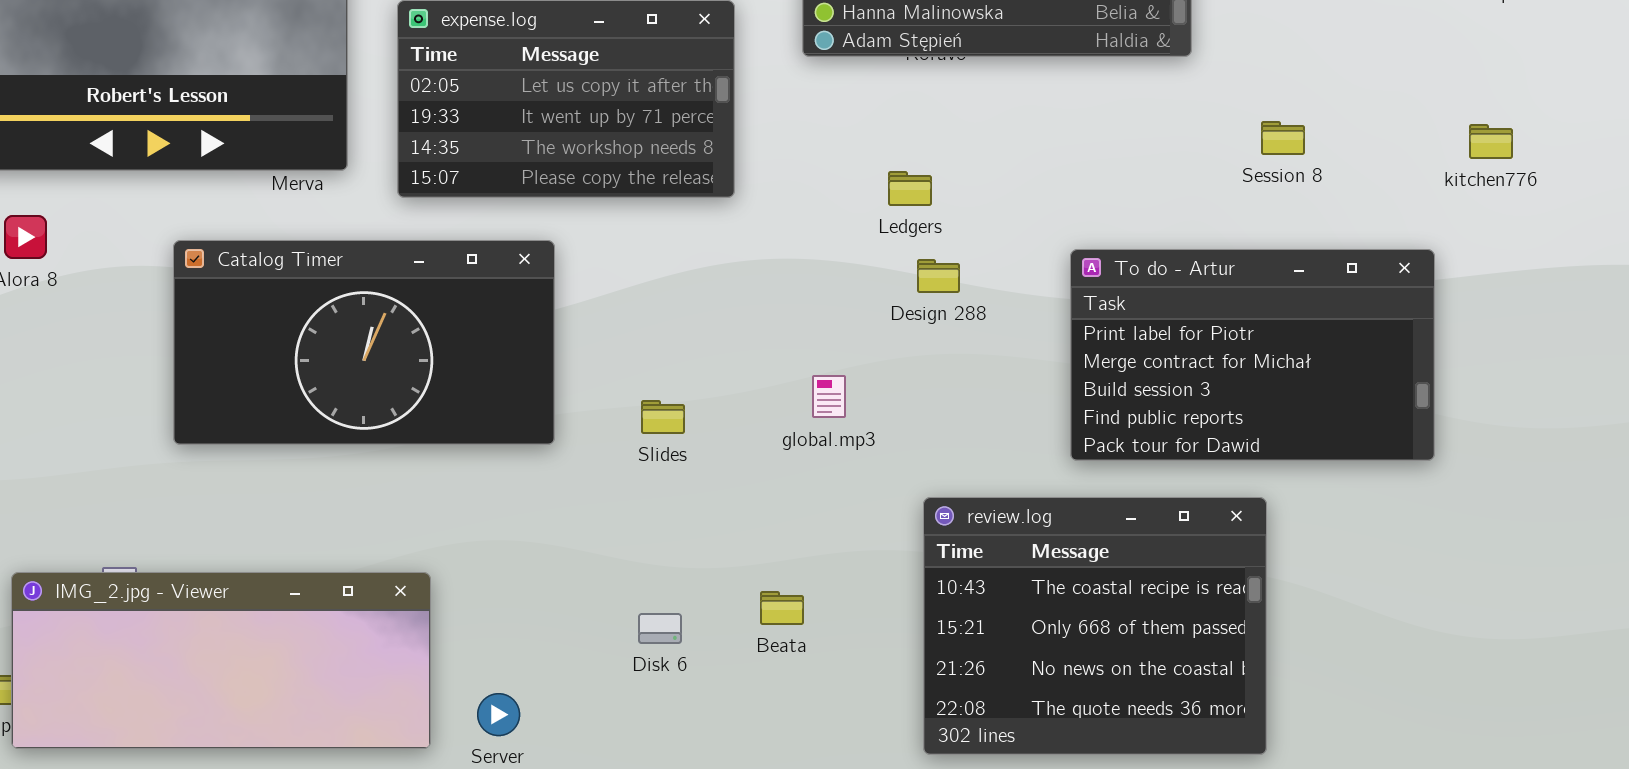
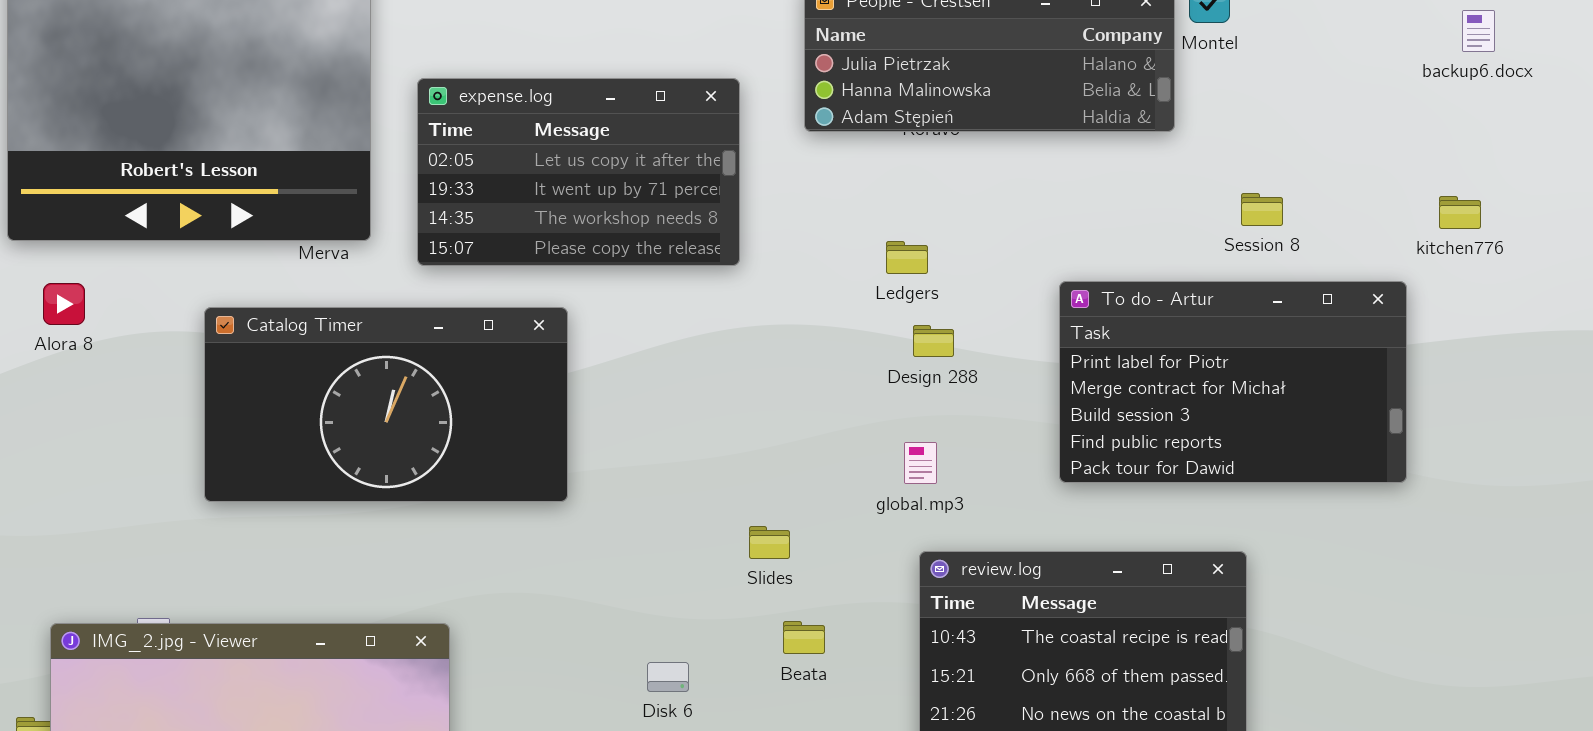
To do - Artur: [1070,249,1435,461] -> [1059,281,1407,483], moved
global.mp3: [812,375,846,418] -> [904,442,937,484], moved
Slides: [641,400,685,434] -> [749,526,790,559], moved
Beata: [760,591,804,625] -> [783,621,825,654], moved

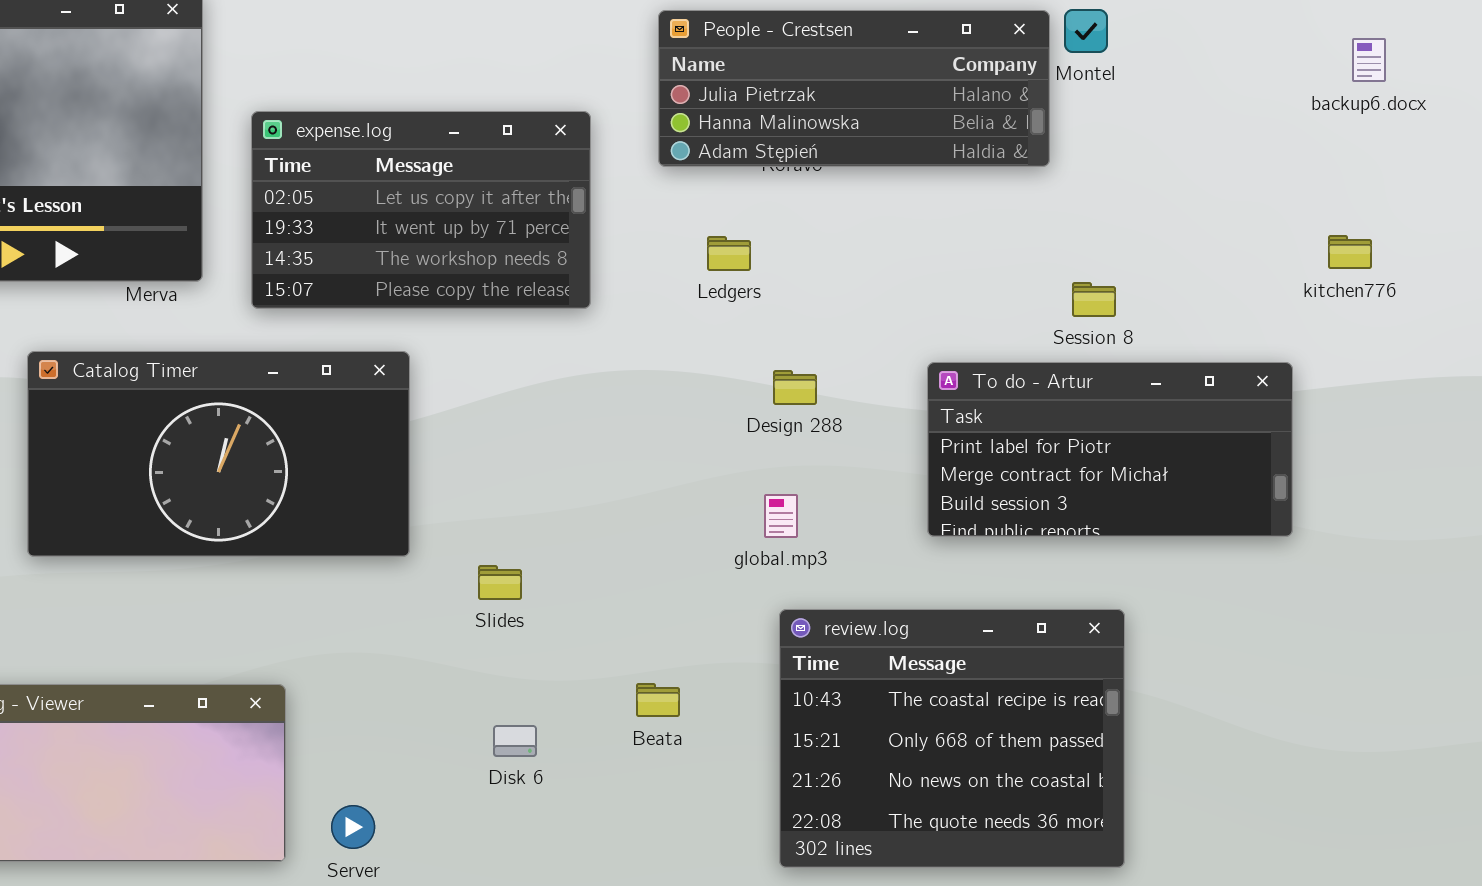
Session 8: [1241,193,1283,226] -> [1072,282,1116,317], moved
Ledgers: [886,241,928,274] -> [707,236,751,271], moved
To do - Artur: [1059,281,1407,483] -> [927,362,1293,537], resized
Slides: [749,526,790,559] -> [478,565,522,600], moved

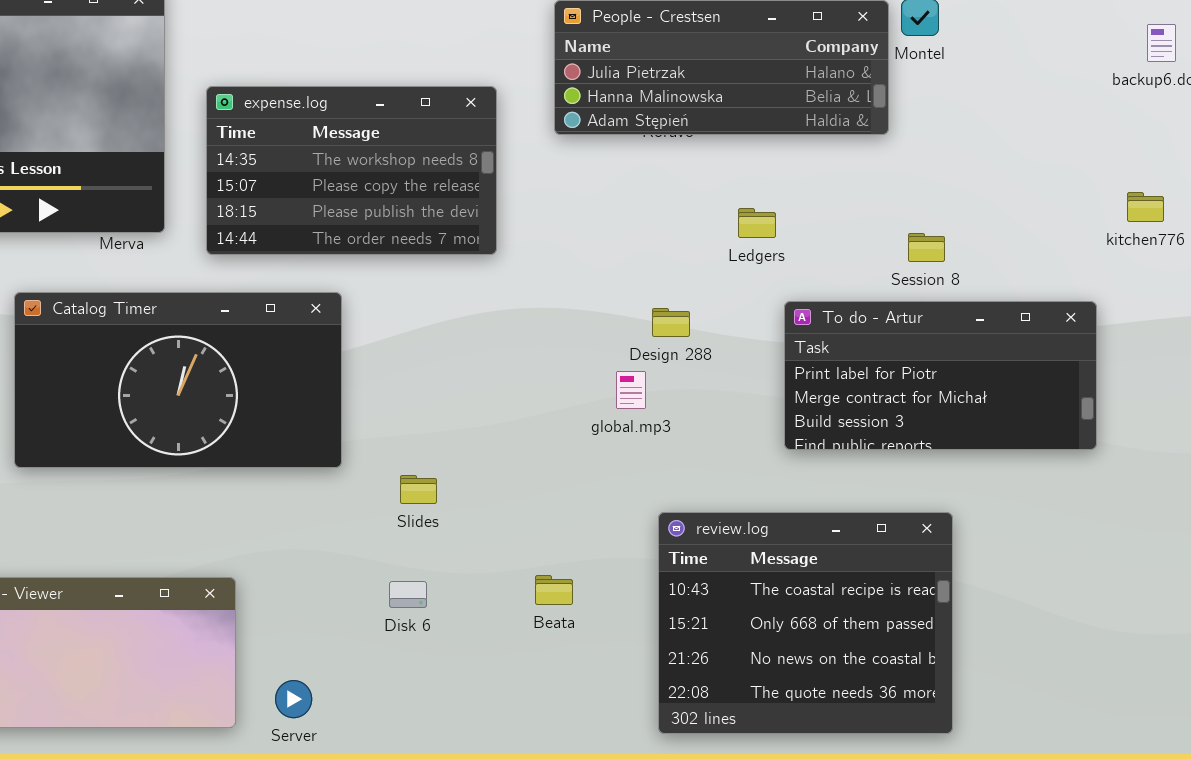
expense.log: [251,111,591,309] -> [206,86,497,255], scrolled down 2 rows
Ledgers: [707,236,751,271] -> [738,208,776,238], moved
global.mp3: [764,494,798,538] -> [616,371,646,409], moved
Disk 6: [493,725,537,757] -> [389,581,427,608], moved

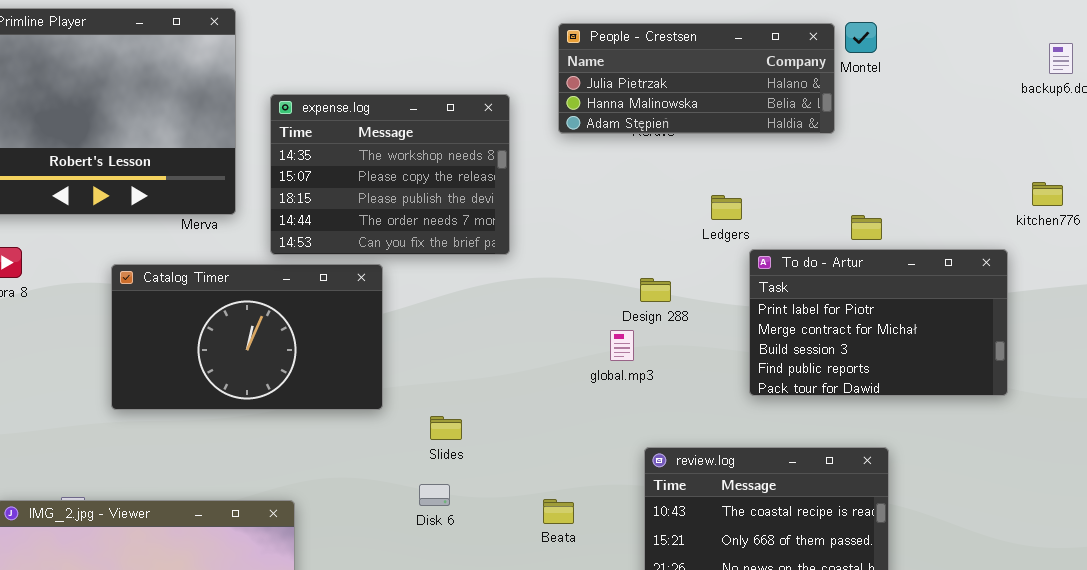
expense.log: [206,86,497,255] -> [270,94,510,255], resized
To do - Artur: [784,301,1097,450] -> [749,249,1008,396], resized
Disk 6: [389,581,427,608] -> [419,484,450,506], moved

